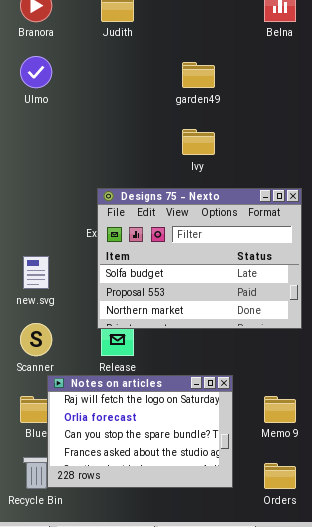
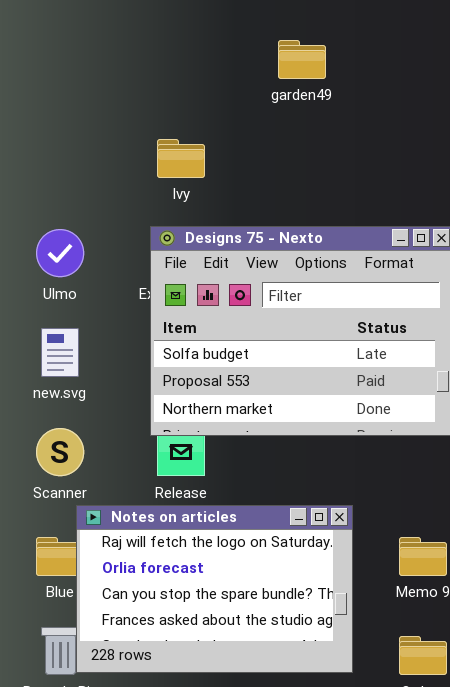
Ulmo: [20,56,52,88] -> [36,229,84,277], moved
Ivy: [182,129,215,155] -> [157,139,205,178], moved

